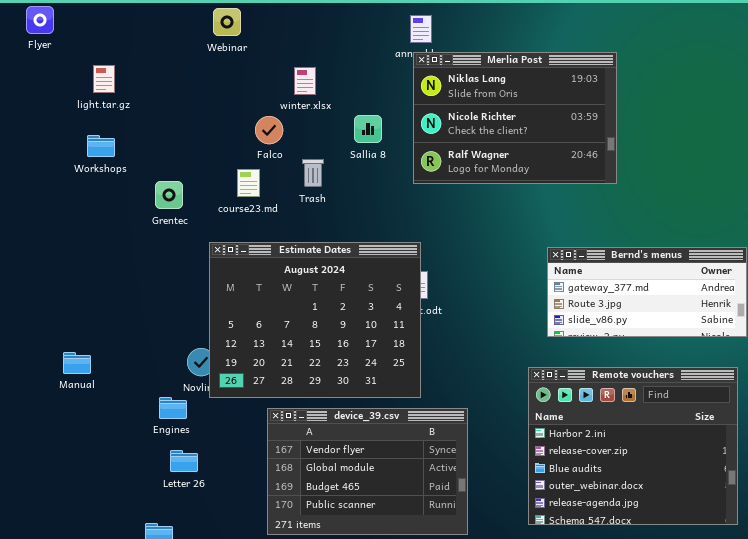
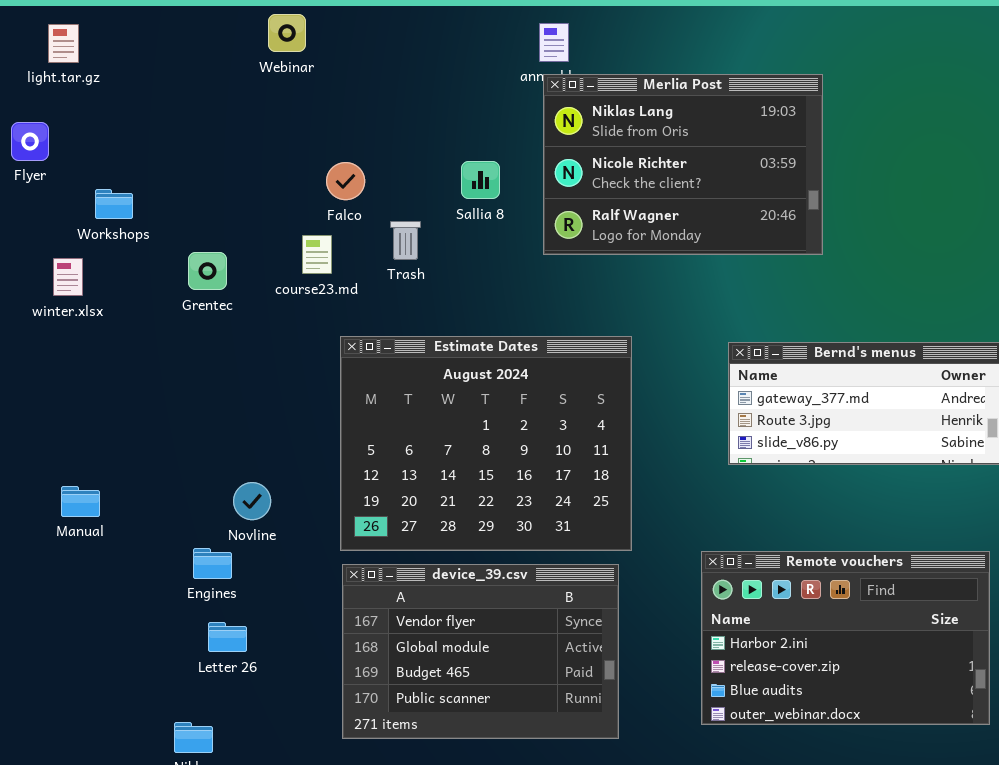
Flyer: [26,6,54,34] -> [11,122,49,161], moved
light.tar.gz: [93,65,115,93] -> [48,24,79,63], moved
winter.xlsx: [294,67,316,95] -> [53,258,83,296], moved
Estimate Dates: [209,242,421,398] -> [340,336,632,551], moved
Remote vouchers: [528,367,738,525] -> [701,551,990,725], resized

